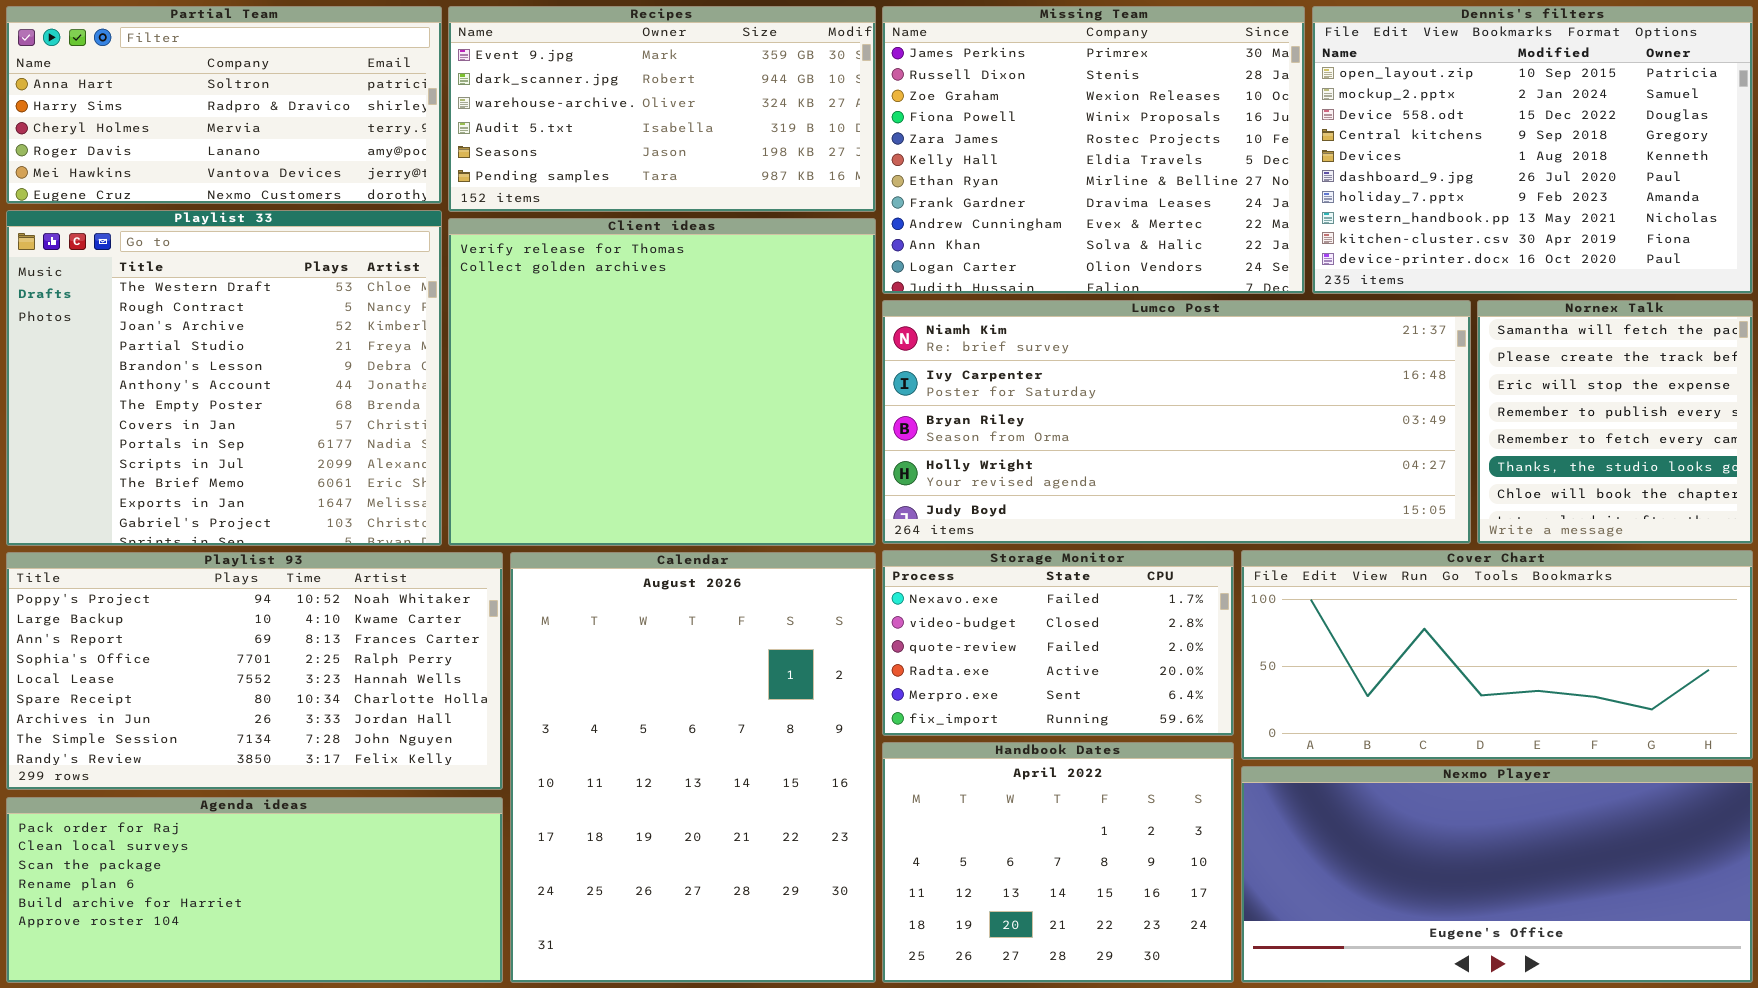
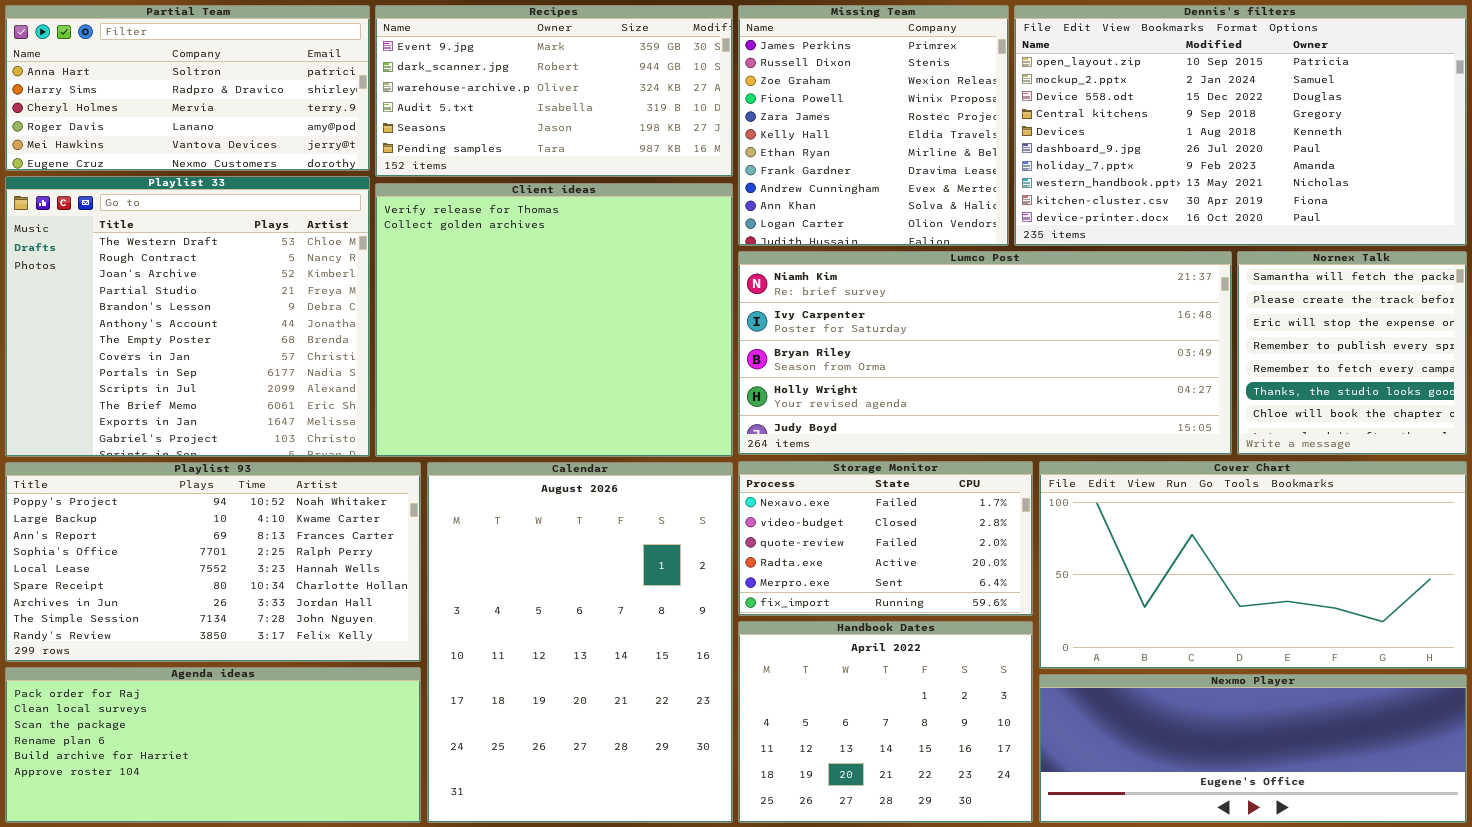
Missing Team: [882,6,1305,294] -> [738,5,1009,246], resized
Dennis's filters: [1312,6,1753,294] -> [1014,5,1467,246], resized
Cover Chart: [1241,550,1753,760] -> [1039,461,1467,669], resized
Nexmo Player: [1241,766,1753,983] -> [1039,674,1467,823], resized

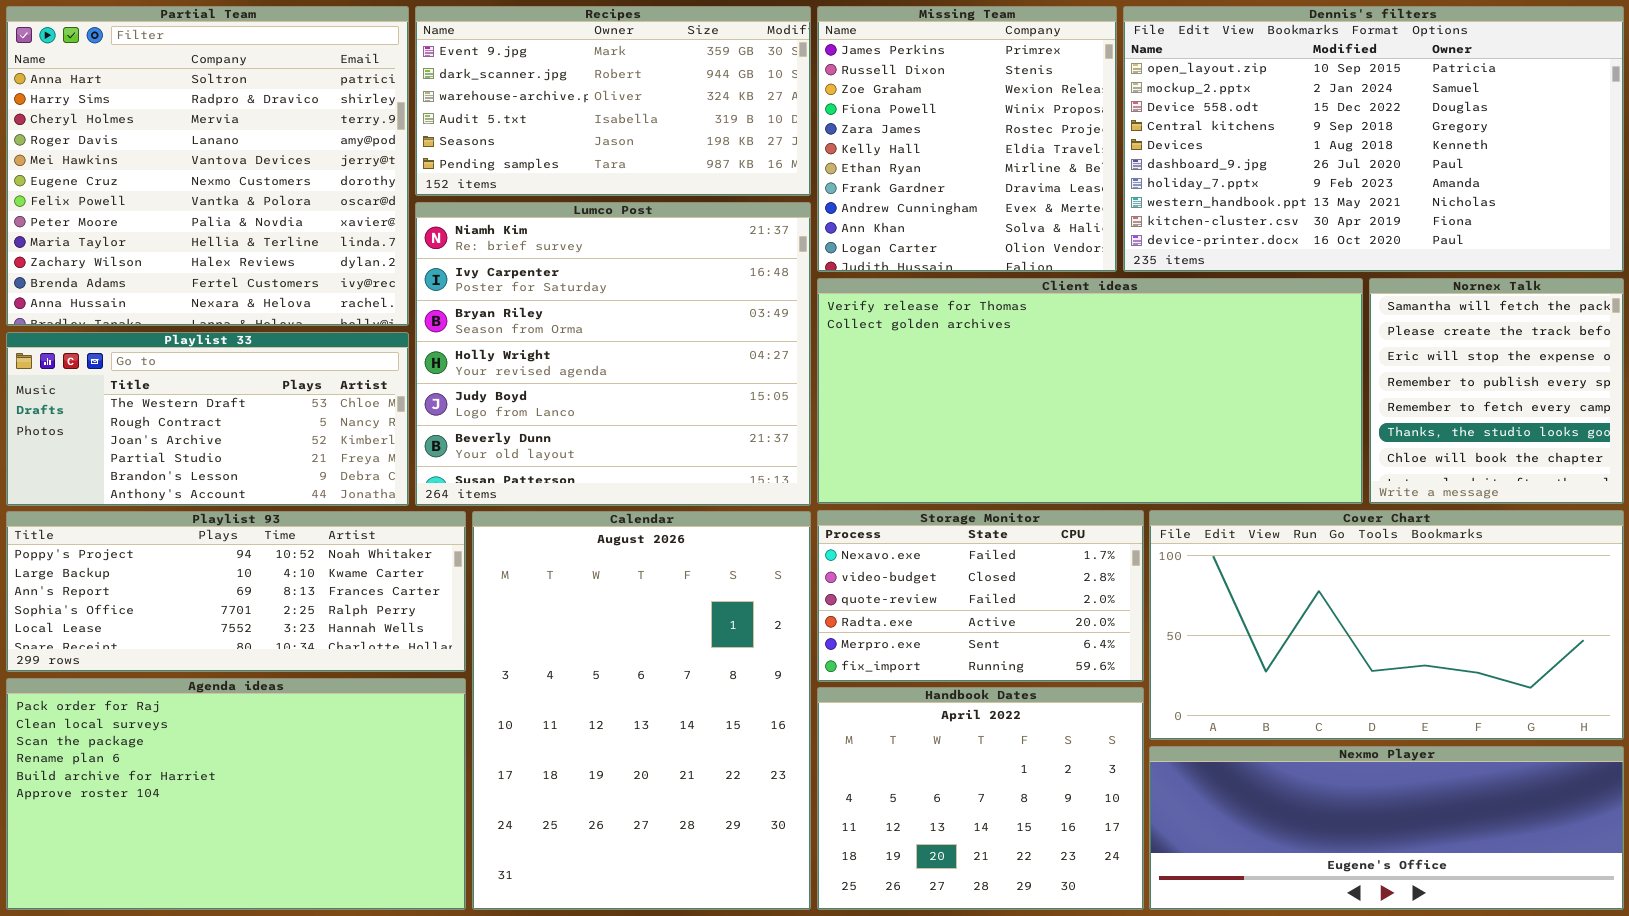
Partial Team: [5,5,370,171] -> [6,6,409,326], resized
Playlist 33: [5,176,370,457] -> [6,332,409,506], resized
Client ideas: [375,183,733,457] -> [817,278,1363,504], moved, resized
Lumco Post: [738,251,1232,455] -> [415,202,811,506], moved, resized
Playlist 93: [5,462,421,662] -> [6,511,466,672], resized
Agenda ideas: [5,667,421,823] -> [6,678,466,910], resized

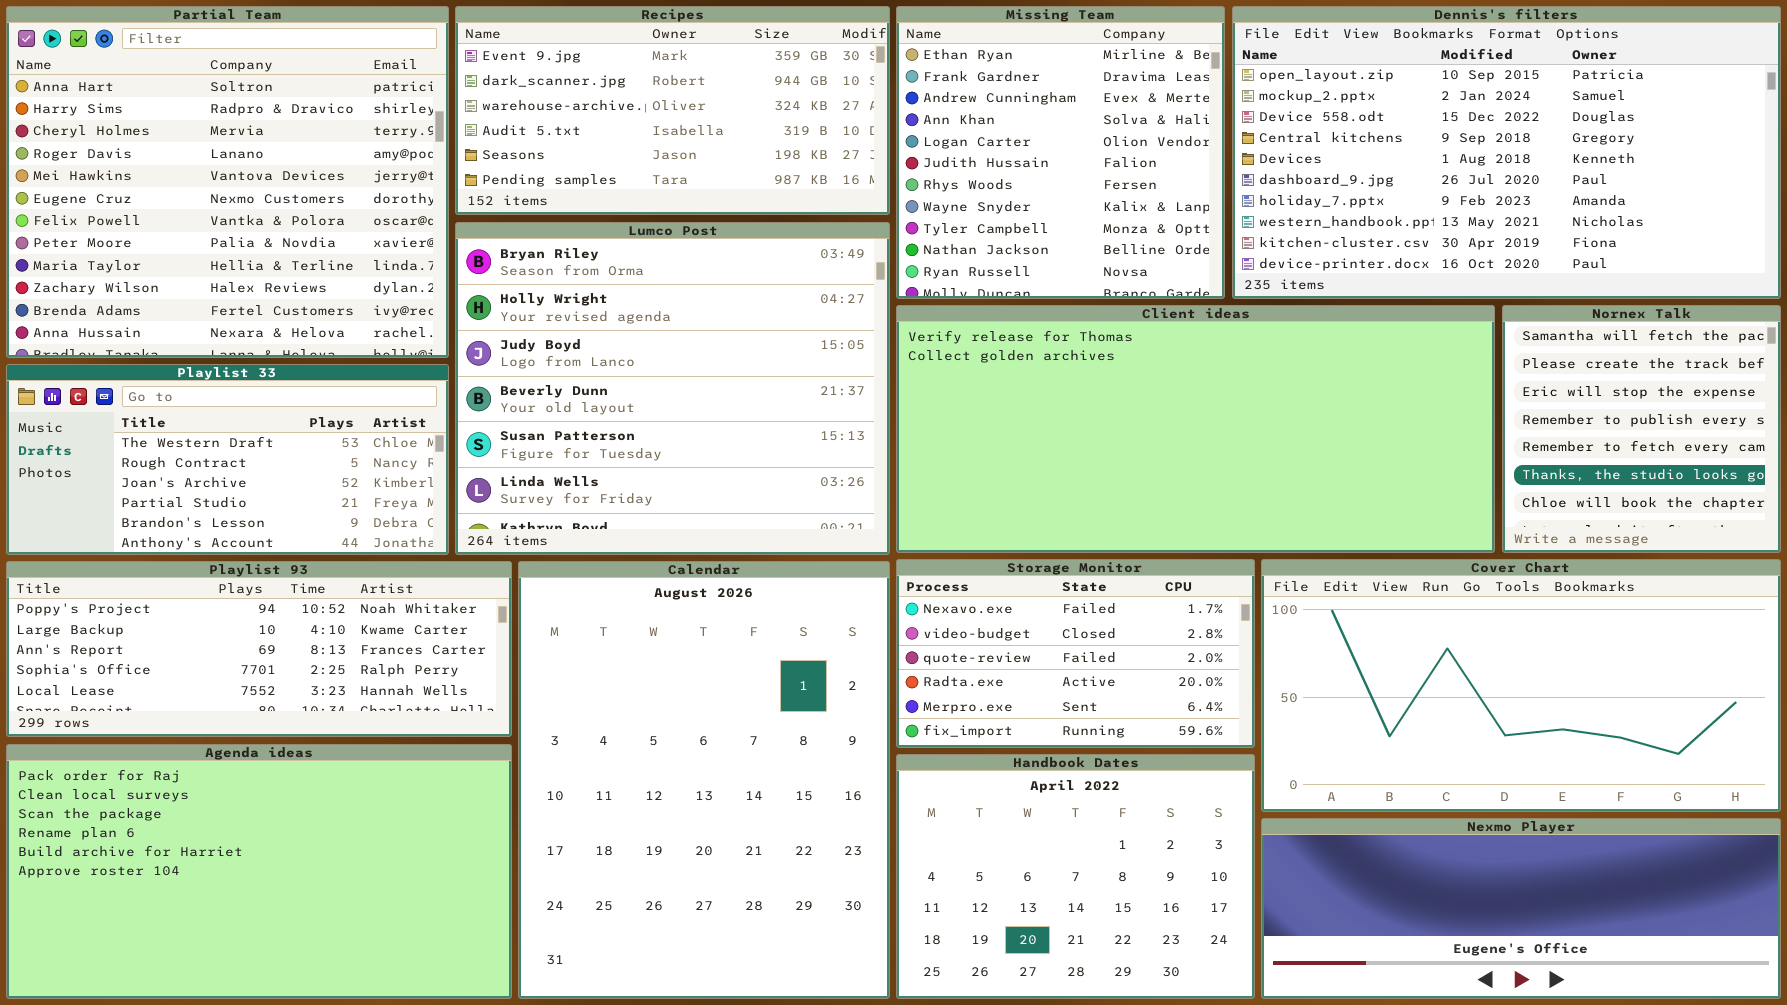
Missing Team: [817,6,1117,272] -> [896,6,1225,299], scrolled down 6 rows
Lumco Post: [415,202,811,506] -> [455,222,890,555], scrolled down 2 rows

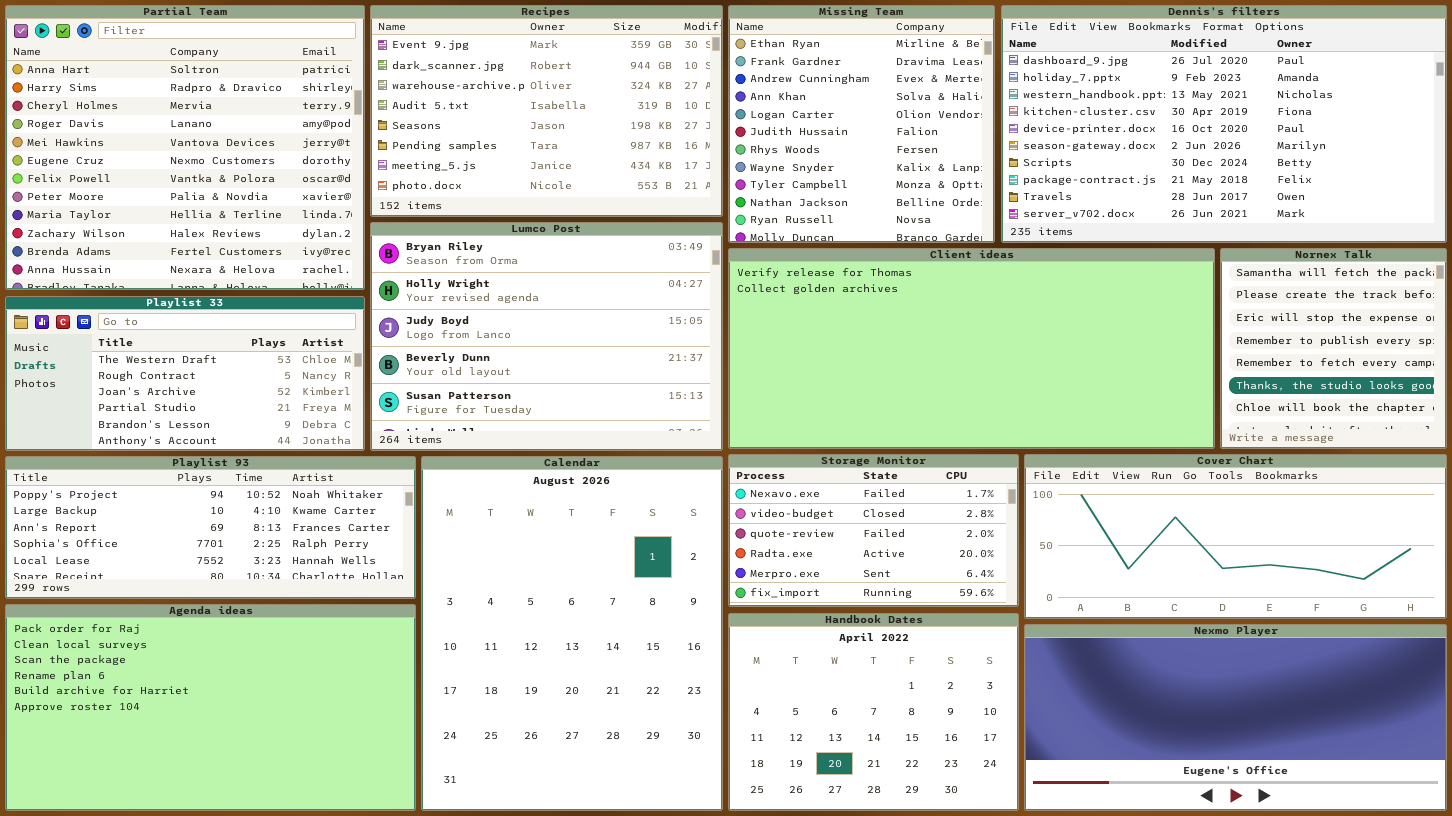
Recipes: [455,6,890,215] -> [370,5,723,217], resized
Dennis's filters: [1232,6,1781,299] -> [1001,5,1447,243], scrolled down 5 rows
Lumco Post: [455,222,890,555] -> [370,222,723,451], resized
Cover Chart: [1261,559,1781,812] -> [1024,454,1447,619], resized
Nexmo Player: [1261,818,1781,999] -> [1024,624,1447,811], resized

